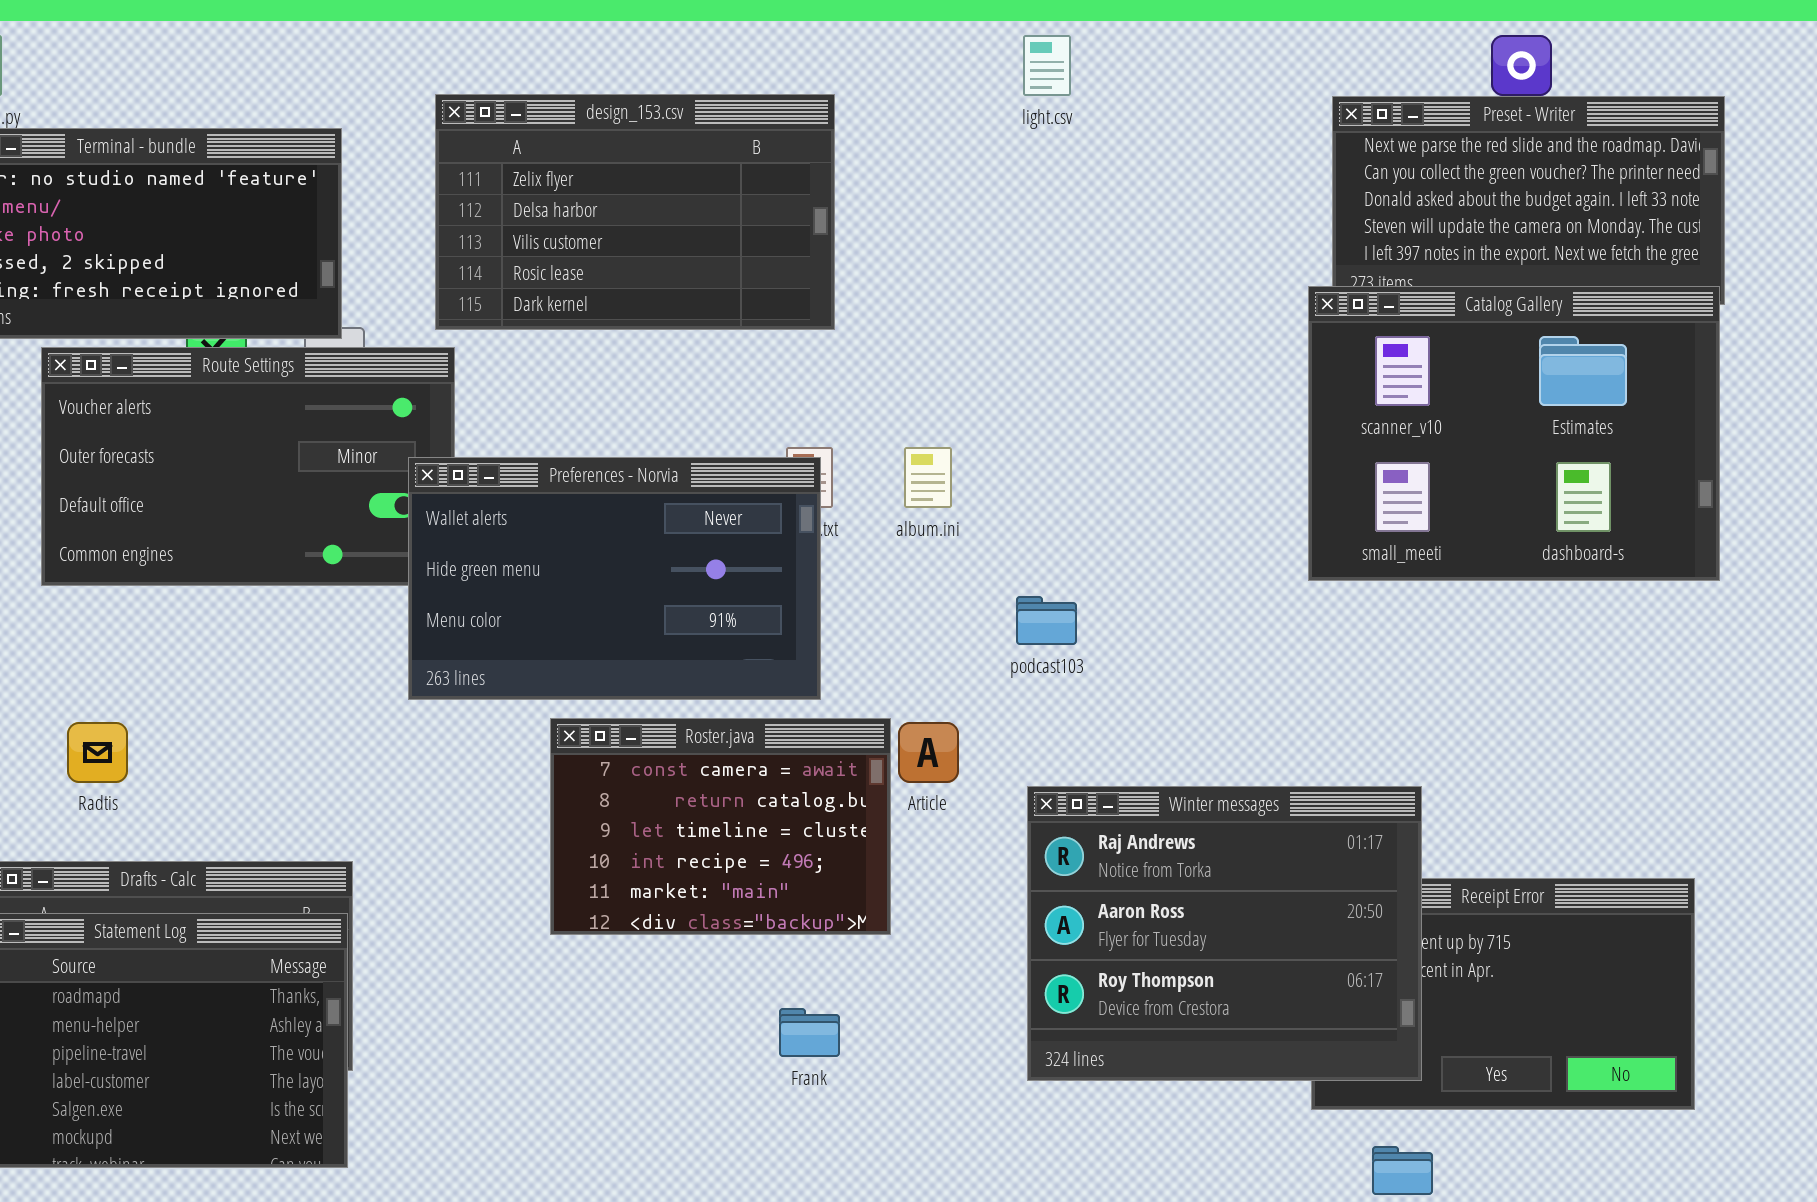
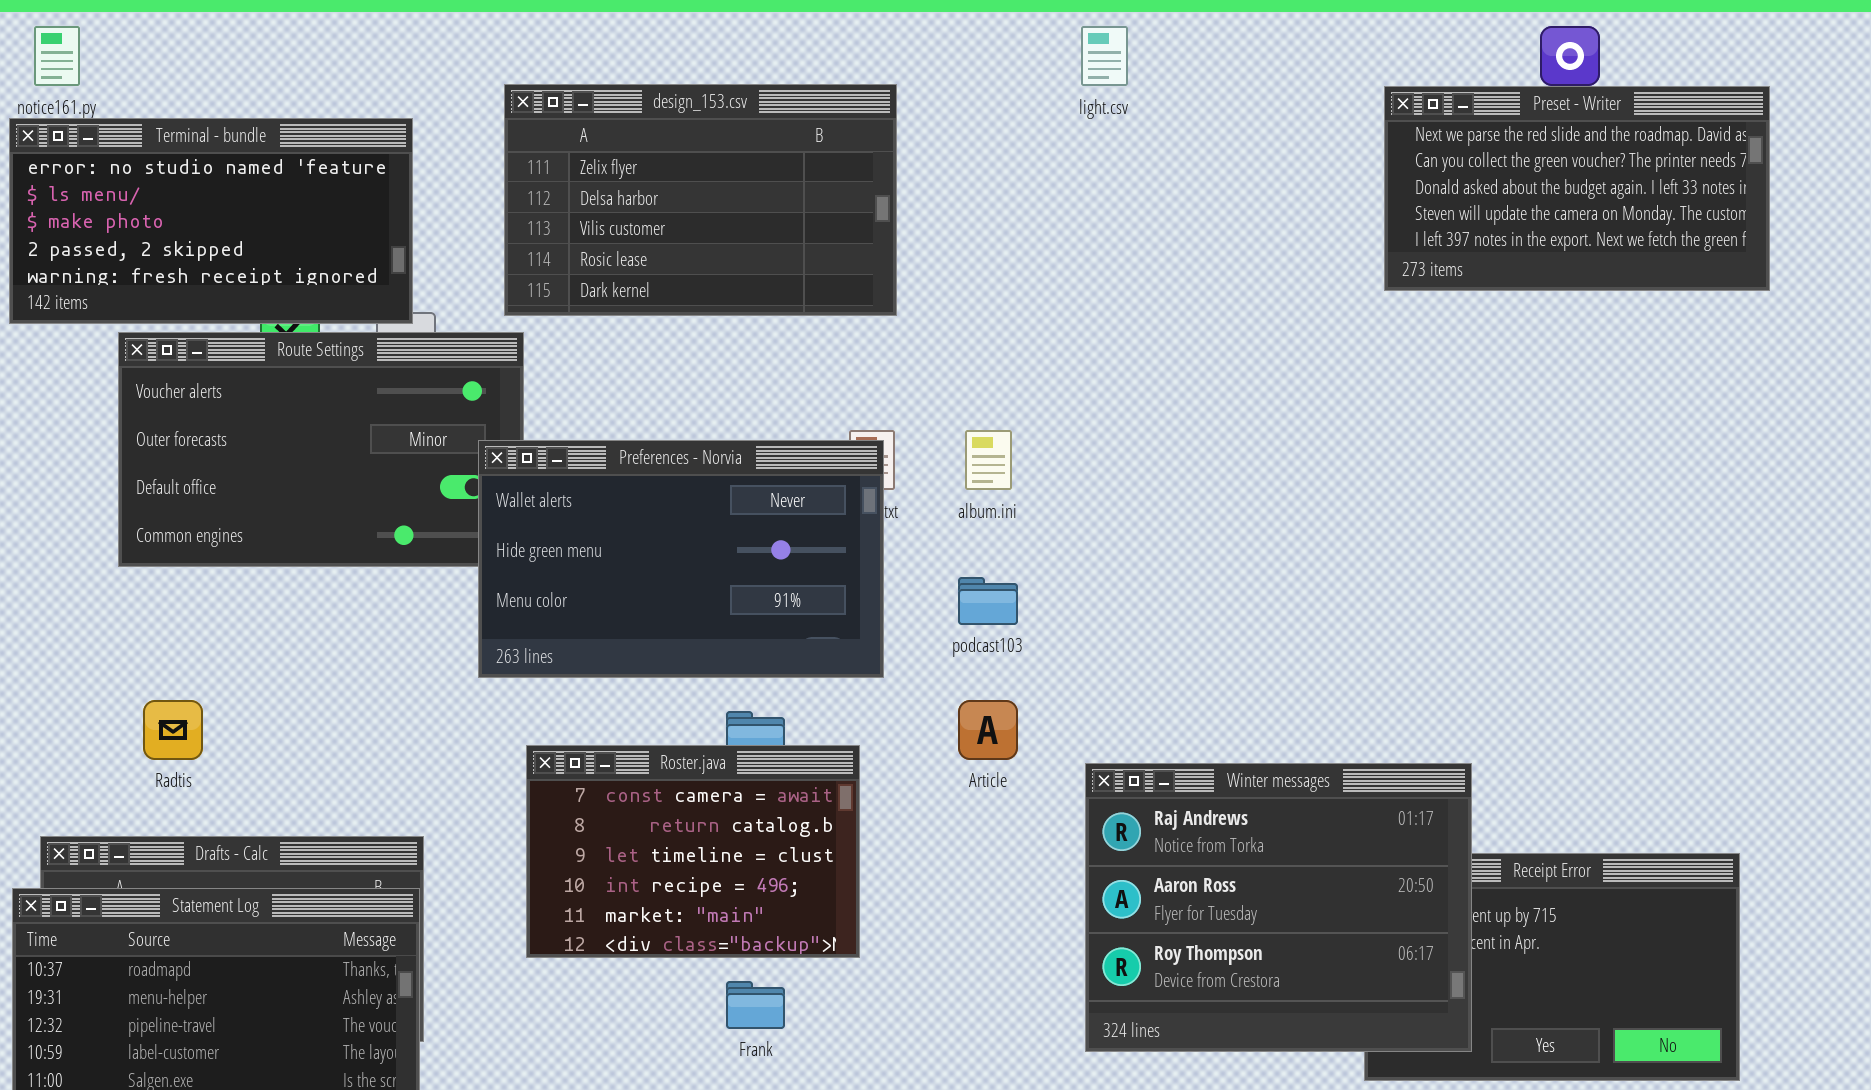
Catalog Gallery: [1308,286,1720,581] -> none, closed
podcast103: [1016,596,1077,645] -> [958,577,1018,625], moved
Roster.java: [550,718,891,935] -> [526,745,860,958], moved
Frank: [779,1008,840,1057] -> [726,981,785,1029], moved

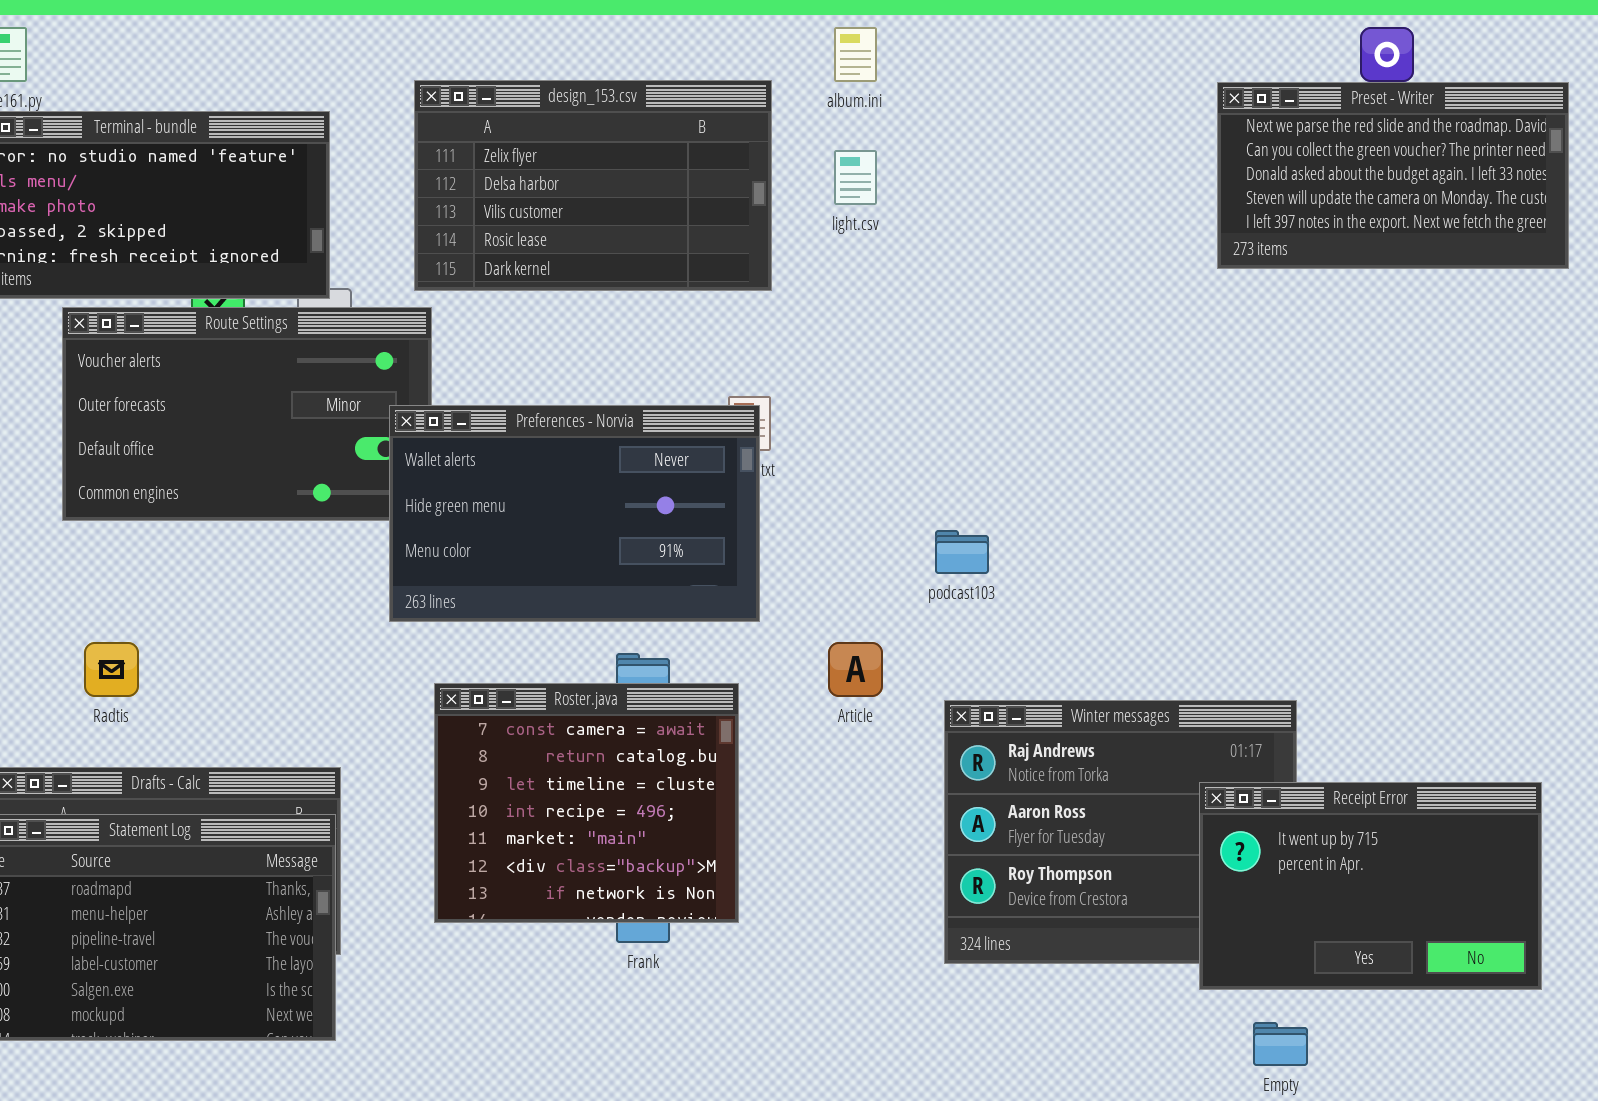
light.csv: [1081,26,1128,86] -> [834,150,877,205], moved
album.ini: [965,430,1012,490] -> [834,27,877,82], moved
podcast103: [958,577,1018,625] -> [935,530,989,574], moved
Roster.java: [526,745,860,958] -> [434,683,739,923], resized
Receipt Error: [1364,853,1740,1081] -> [1199,782,1542,990], raised

